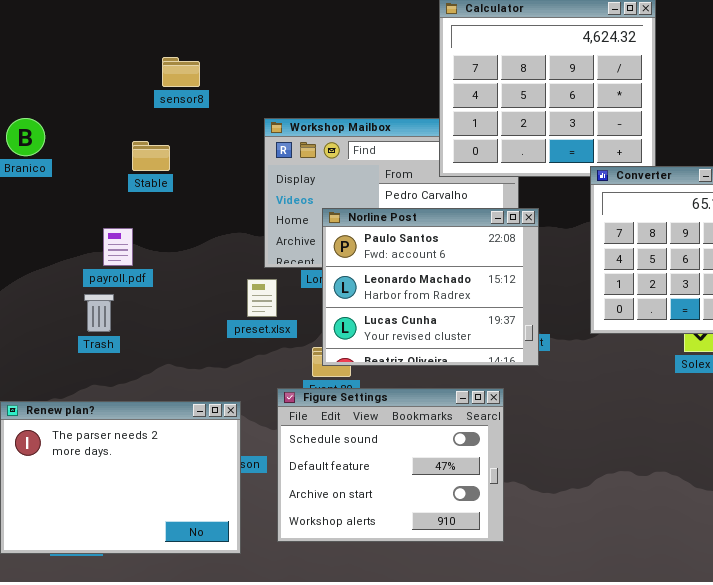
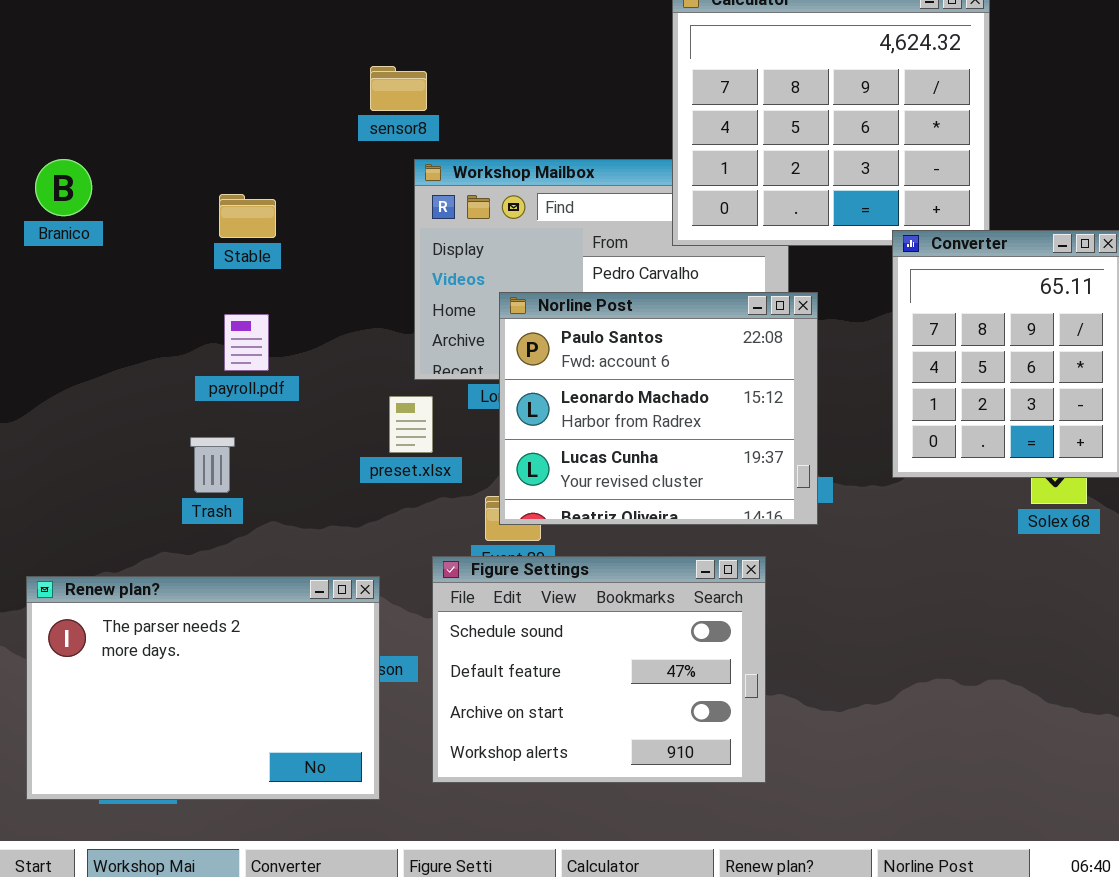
sensor8: [162,57,200,87] -> [370,66,427,111], moved
payroll.pdf: [103,228,133,266] -> [224,314,269,371], moved
Trash: [84,294,114,332] -> [190,437,235,493], moved

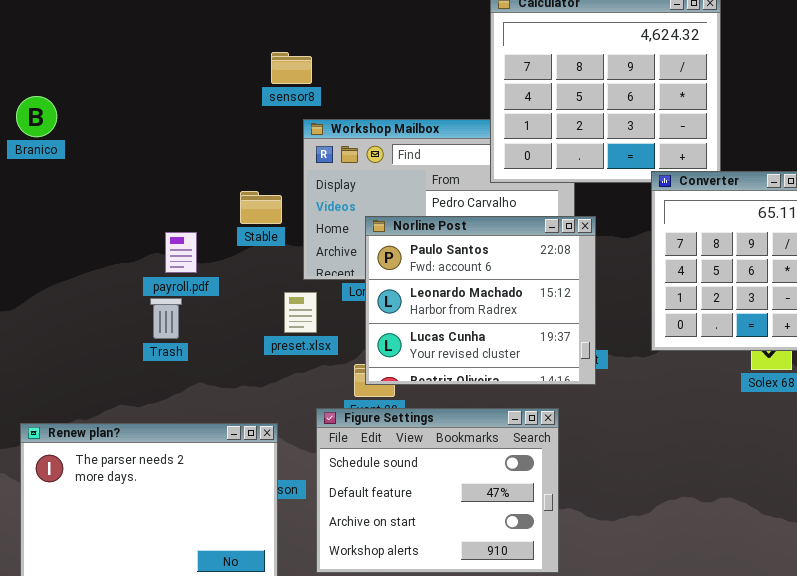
Branico: [35,159,92,216] -> [16,96,57,137], moved
Stable: [219,194,276,238] -> [240,191,282,224], moved
Trash: [190,437,235,493] -> [150,298,182,339], moved

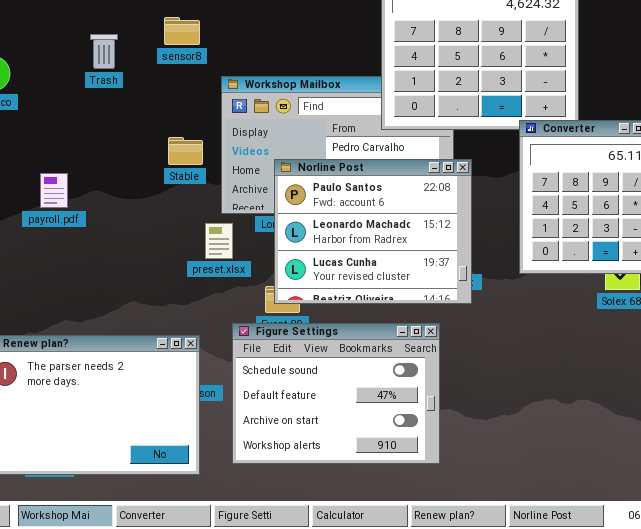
sensor8: [271,52,312,84] -> [164,17,200,45], moved
payroll.pdf: [165,232,197,273] -> [40,173,68,208], moved
Trash: [150,298,182,339] -> [90,34,118,69], moved

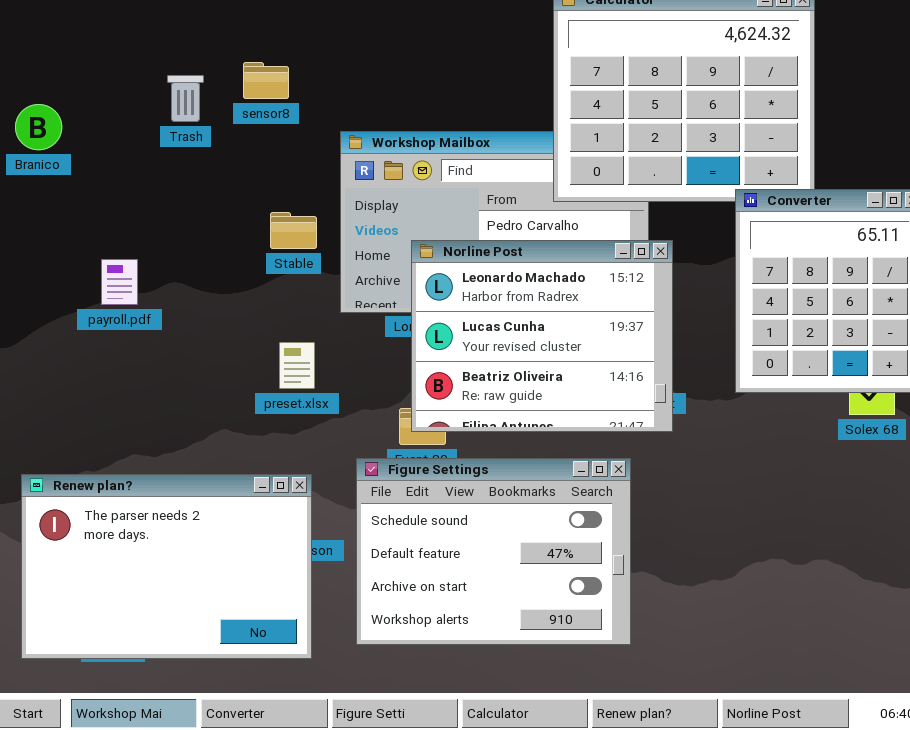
sensor8: [164,17,200,45] -> [243,62,289,99], moved
Norline Post: [274,159,472,304] -> [411,240,673,432], scrolled down 1 row
preset.xlsx: [205,223,233,259] -> [279,342,315,389], moved

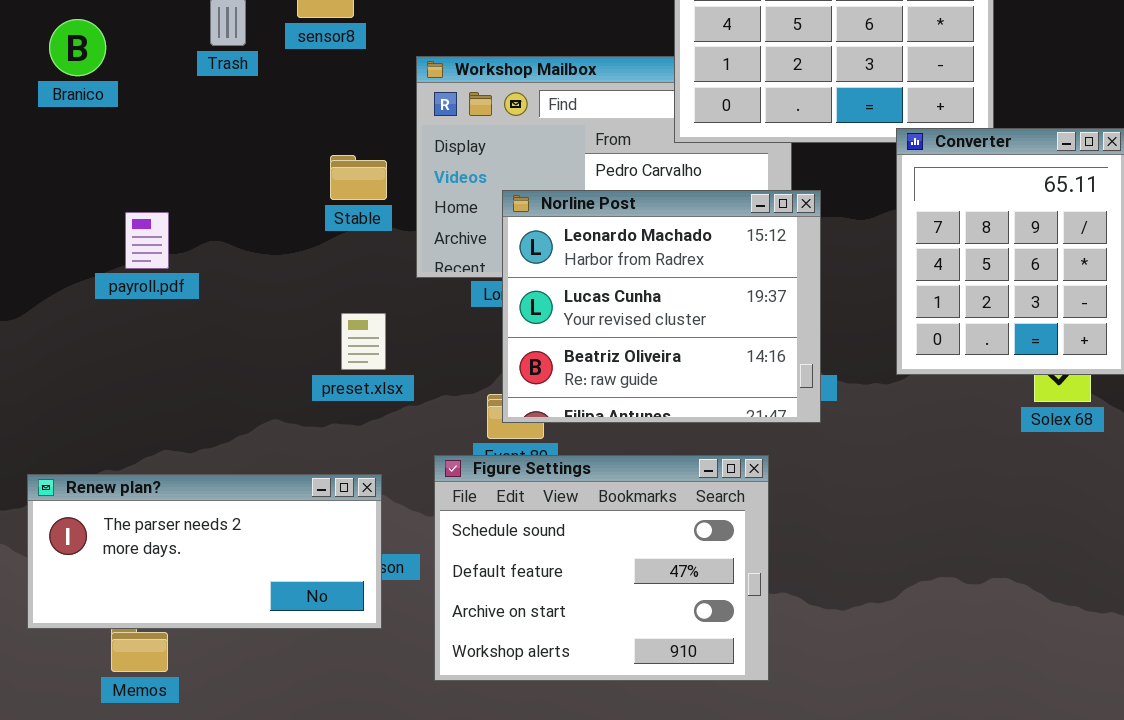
Branico: [15,104,62,150] -> [49,19,106,76], moved
Renew plan?: [21,474,312,659] -> [27,474,382,629], resized

